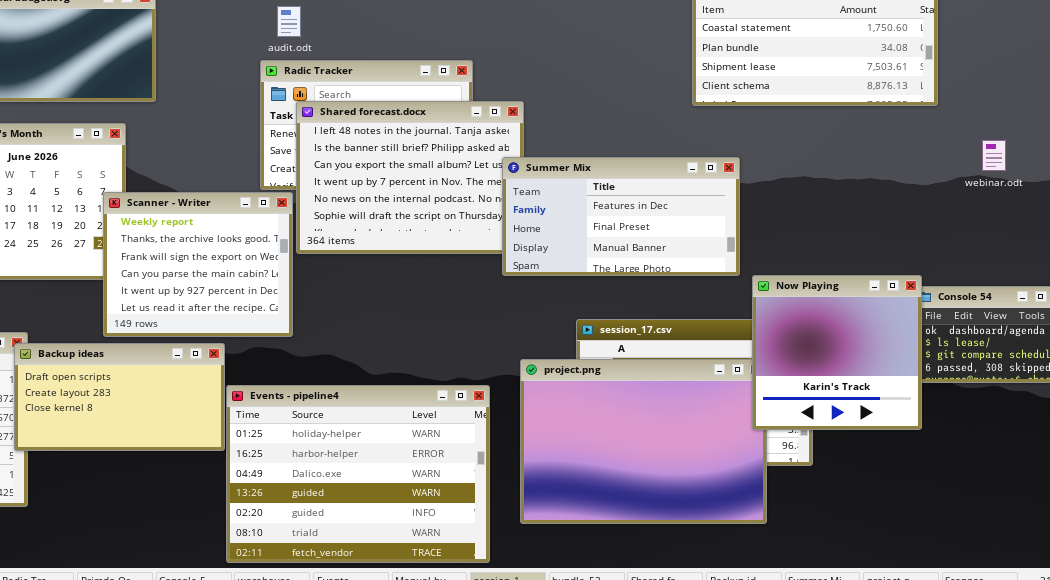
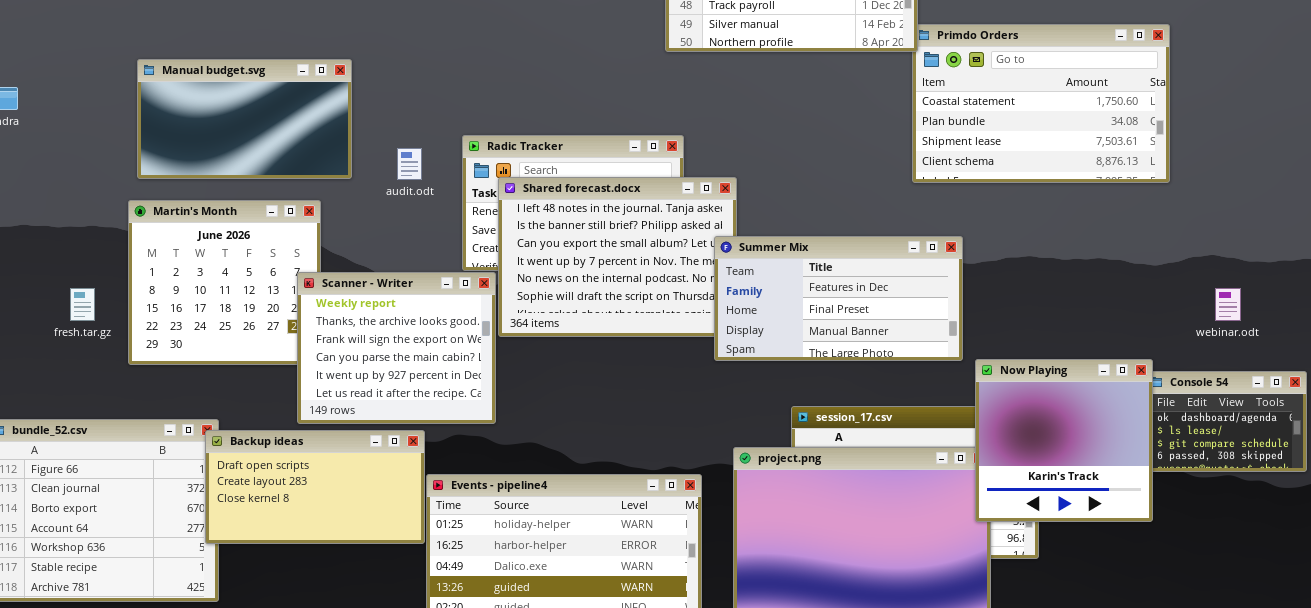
audit.odt: [277,6,301,37] -> [397,148,422,180], moved
webinar.odt: [982,140,1006,171] -> [1215,288,1241,321], moved

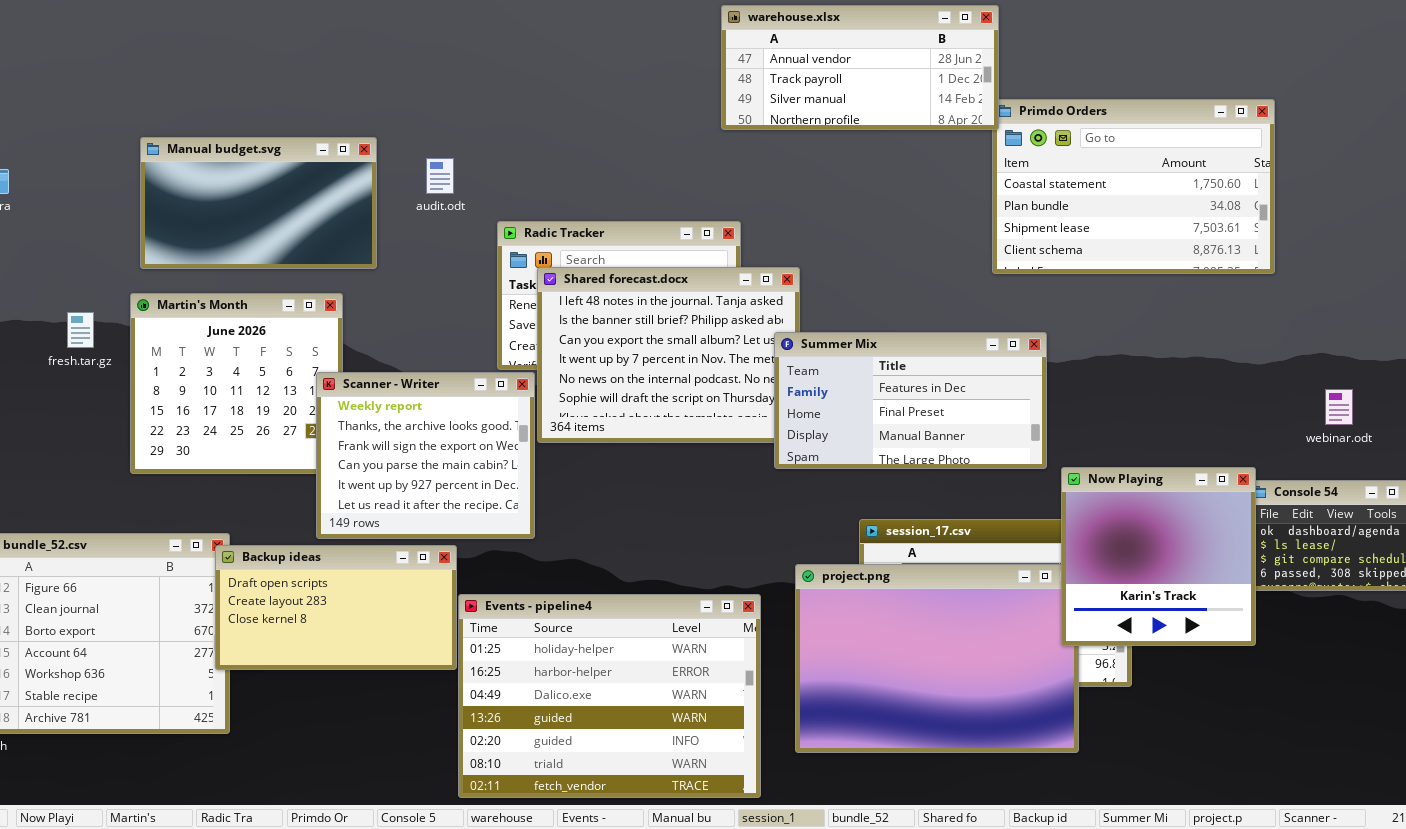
audit.odt: [397,148,422,180] -> [426,158,454,194], moved
fresh.tar.gz: [70,288,95,321] -> [67,312,94,348], moved

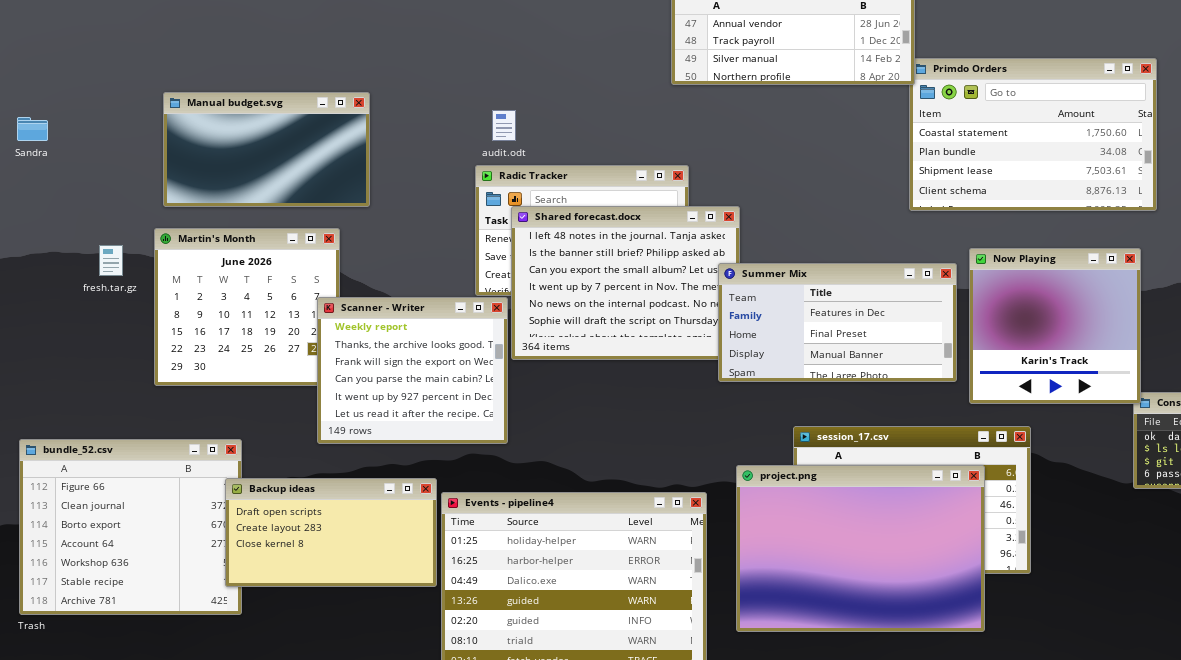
audit.odt: [426,158,454,194] -> [492,110,516,141], moved
Now Playing: [1061,467,1256,646] -> [969,248,1141,404], moved
Backup ideas: [215,545,457,670] -> [225,478,437,587], moved

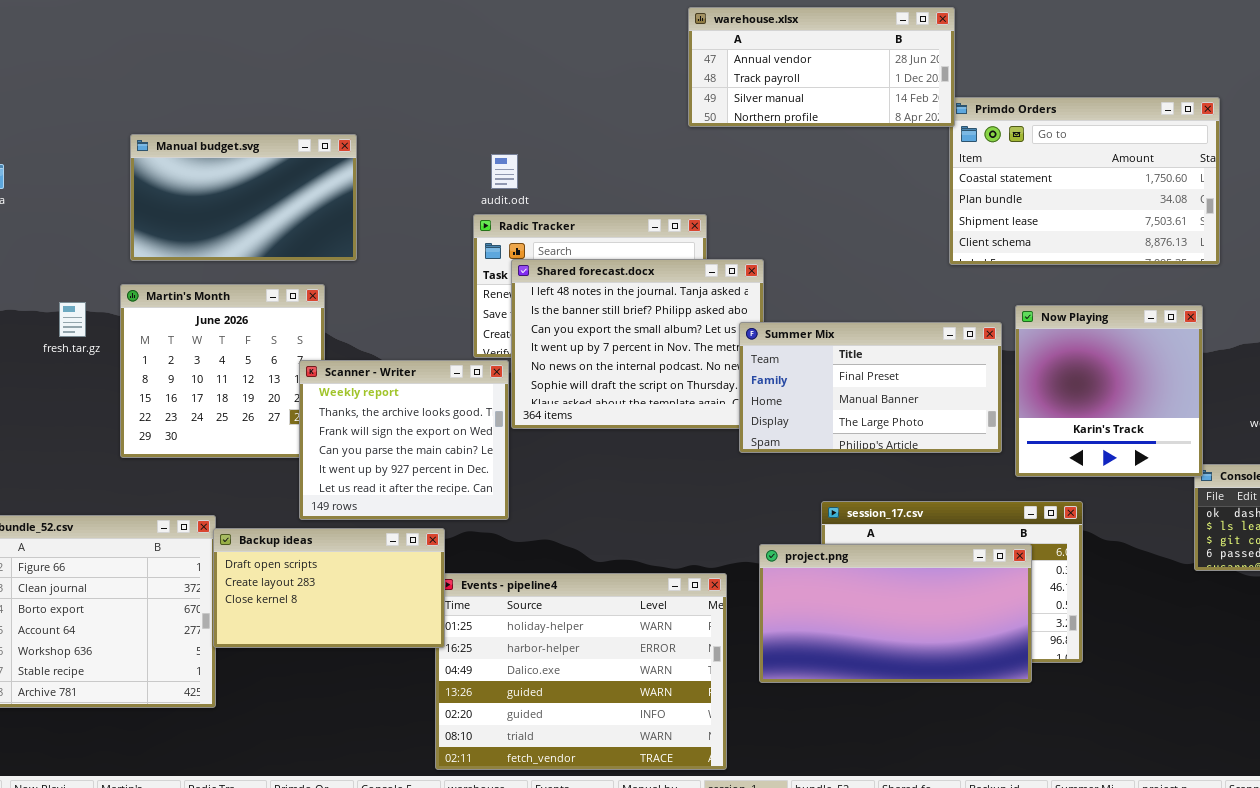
Summer Mix: [718,263,957,382] -> [739,322,1002,453], scrolled down 1 row
project.png: [736,465,985,632] -> [759,544,1032,683], resized
Backup ideas: [225,478,437,587] -> [213,528,445,648], moved

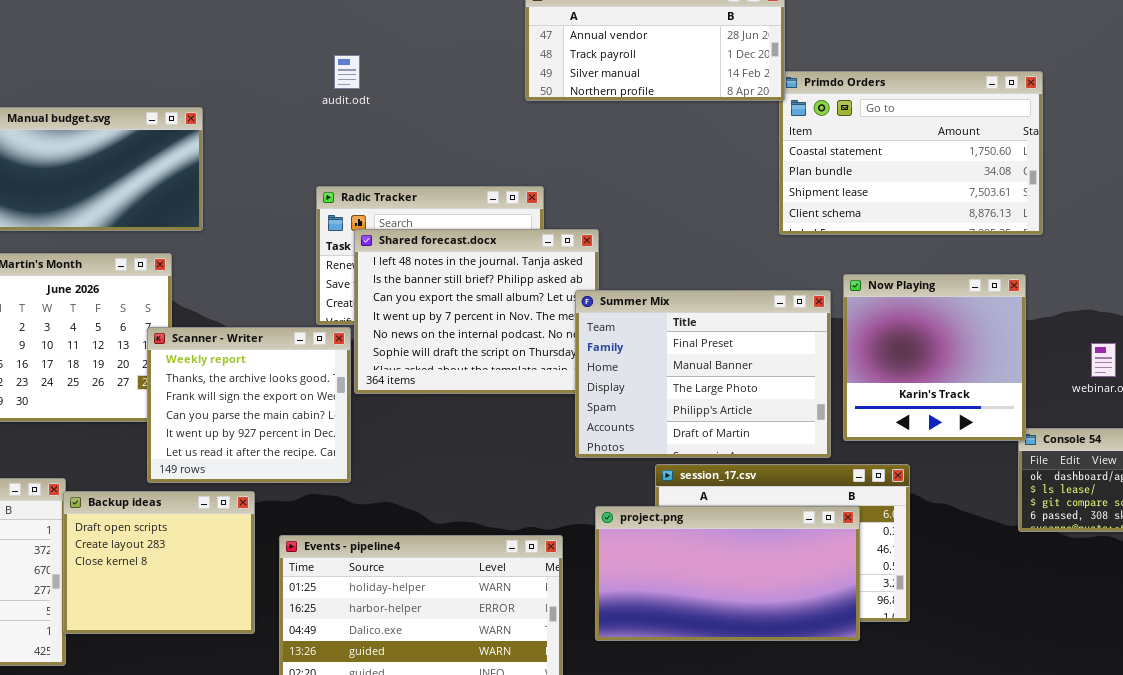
audit.odt: [491,154,518,189] -> [334,55,360,89], moved
Summer Mix: [739,322,1002,453] -> [575,290,831,458], resized
Backup ideas: [213,528,445,648] -> [63,491,255,634], resized

